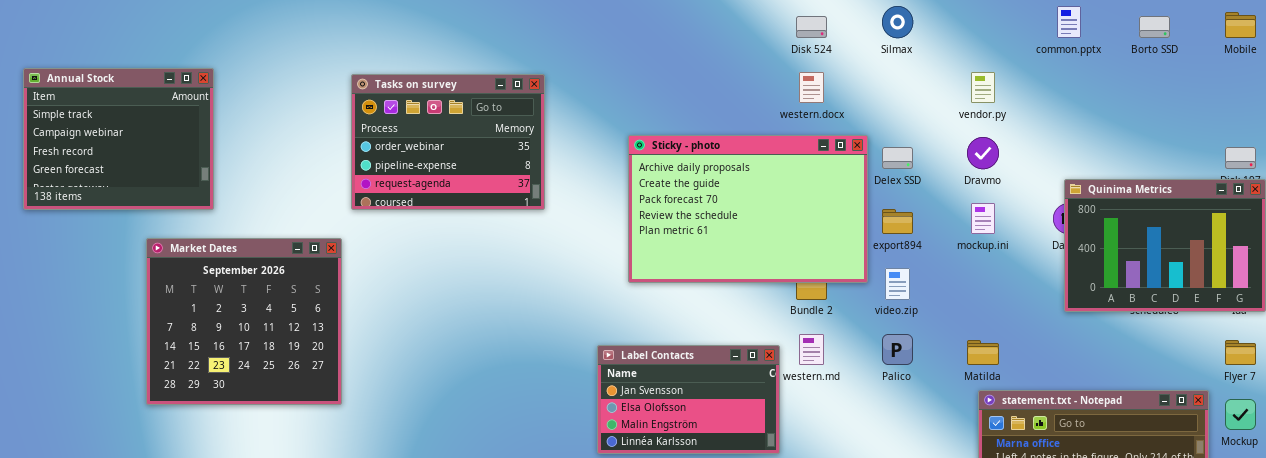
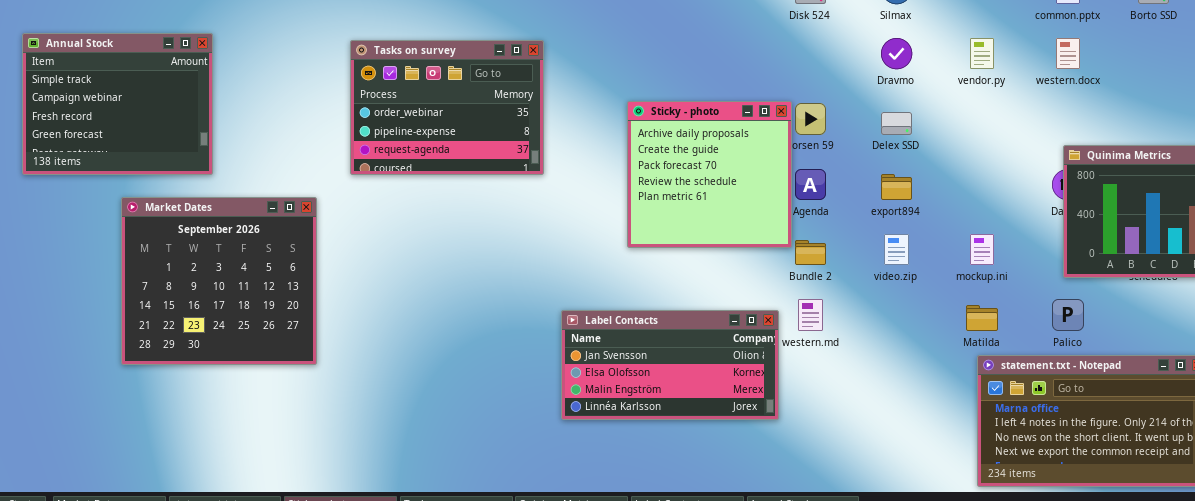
western.docx: [799,72,824,103] -> [1056,38,1080,69], moved
Sticky - photo: [628,135,868,283] -> [627,101,792,248], resized
Dravmo: [967,137,999,169] -> [881,38,912,69], moved
mockup.ini: [971,203,995,234] -> [970,234,994,265], moved
Market Dates: [146,238,342,405] -> [121,197,317,365], moved
Palico: [882,334,913,365] -> [1052,299,1084,331], moved
Label Contacts: [597,345,780,454] -> [561,310,779,420], resized

